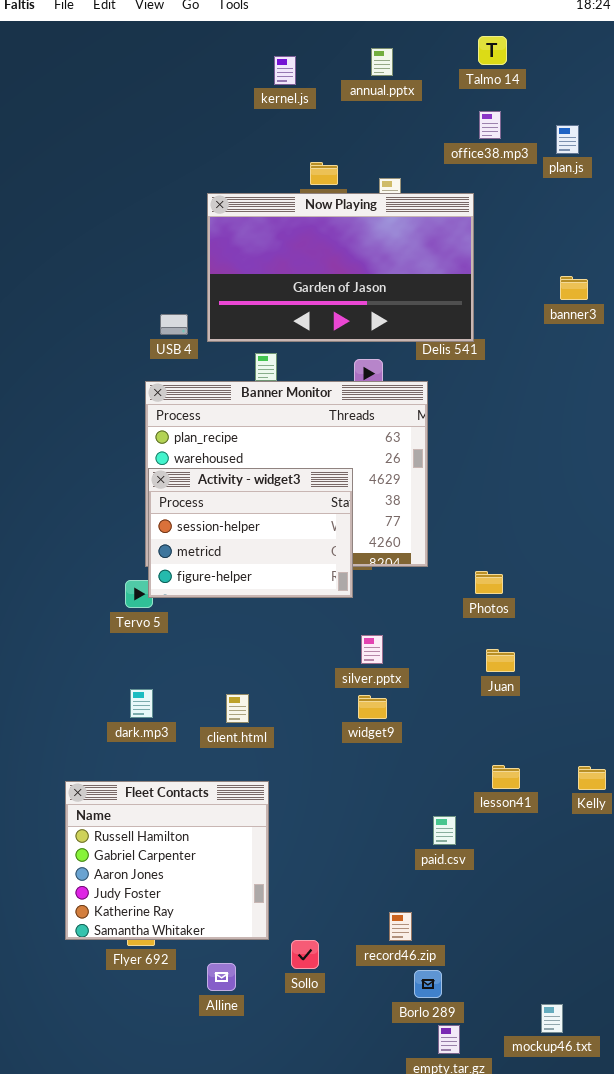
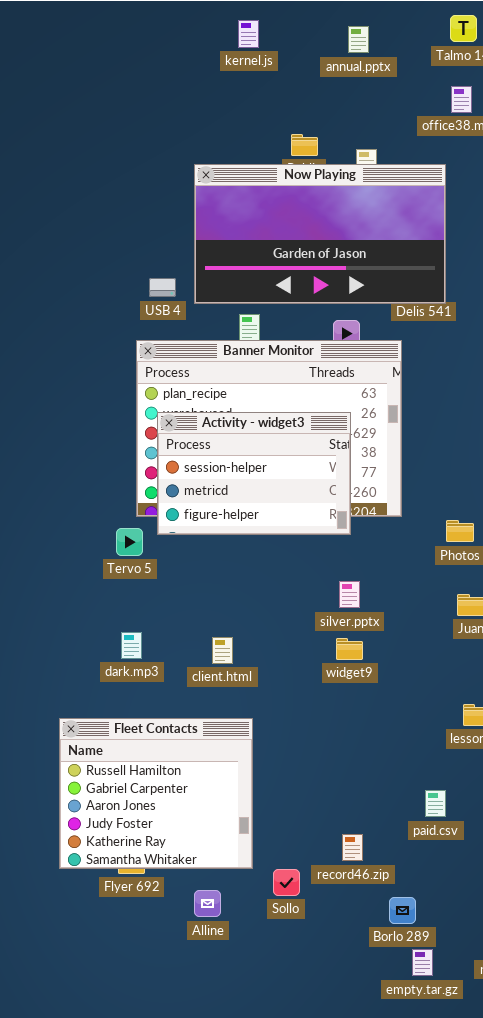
kernel.js: [274,56,296,85] -> [238,20,259,48], moved
Activity - widget3: [148,468,353,598] -> [157,412,351,535], moved
paid.csv: [433,816,456,845] -> [425,790,446,817], moved
record46.zip: [389,912,412,941] -> [342,834,363,861], moved

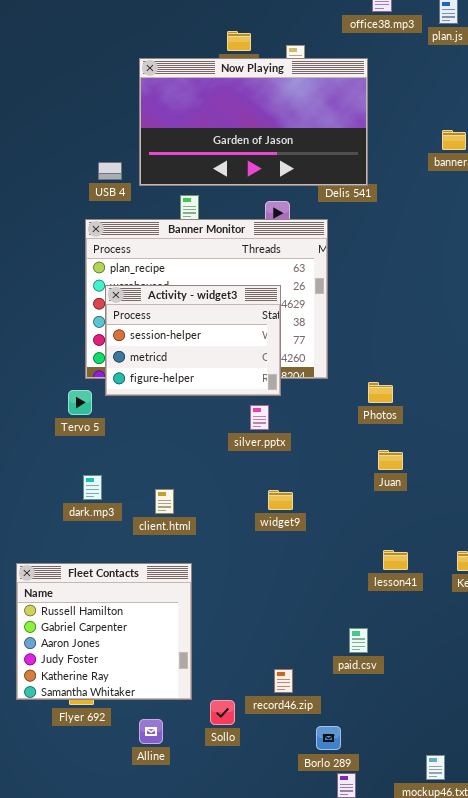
silver.pptx: [339,581,360,608] -> [250,405,269,430], moved
dark.mp3: [121,632,142,659] -> [83,475,102,500], moved

